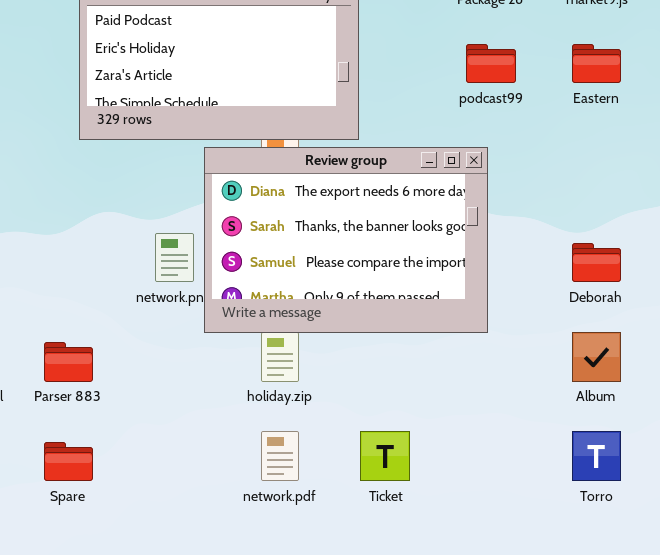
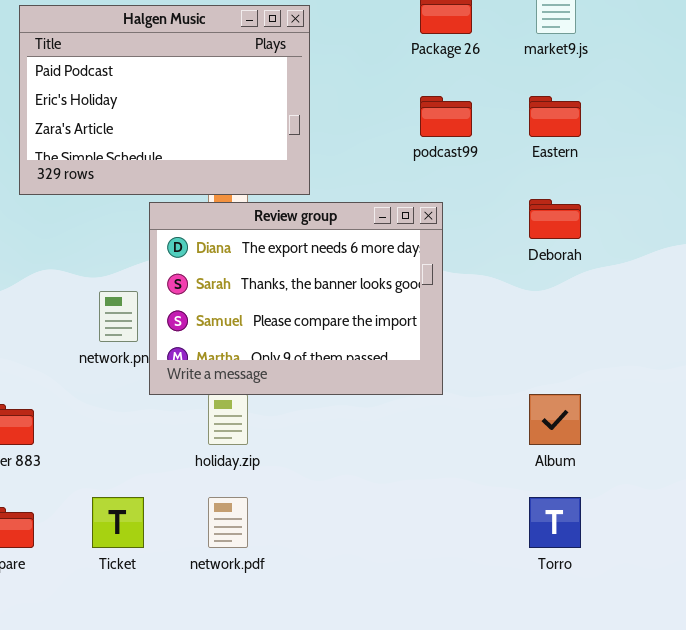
Deborah: [572,243,621,282] -> [529,199,581,239], moved
Ticket: [360,431,410,481] -> [92,497,144,548], moved

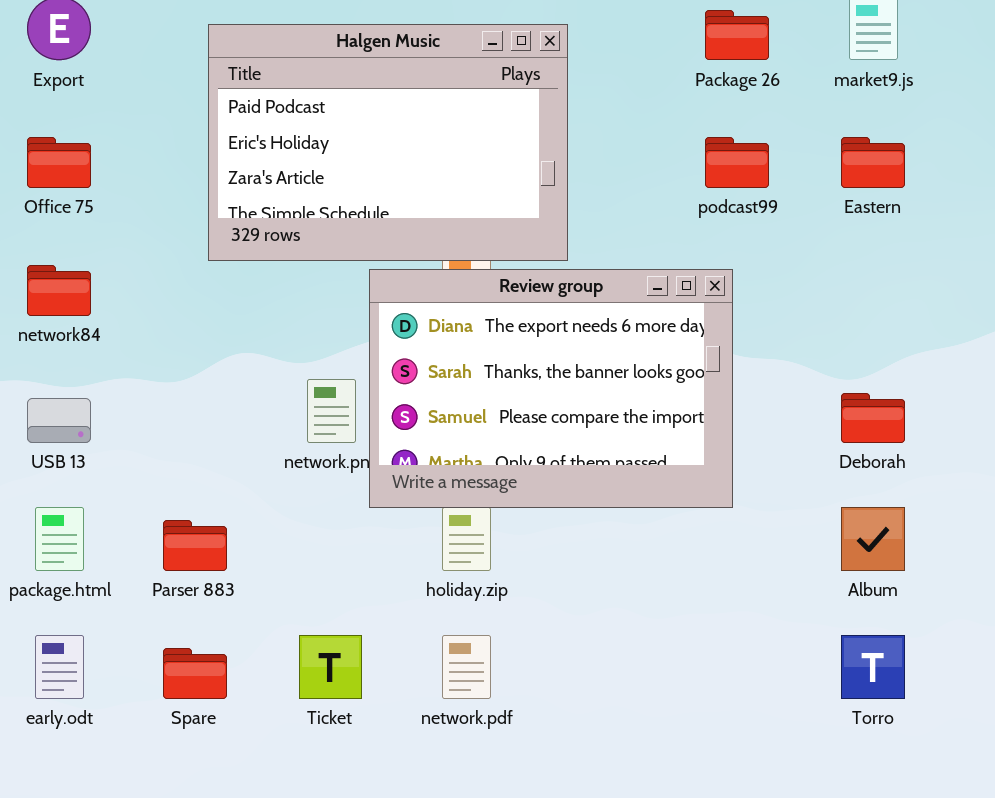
Deborah: [529,199,581,239] -> [841,393,905,443], moved

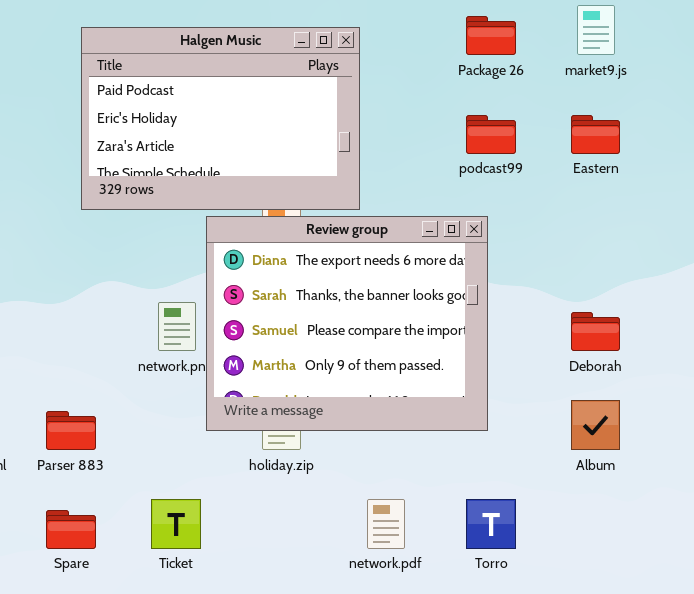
Review group: [369,269,733,508] -> [206,216,488,431], resized
network.pdf: [442,635,491,699] -> [367,499,405,549], moved
Torro: [841,635,905,699] -> [466,499,516,549], moved

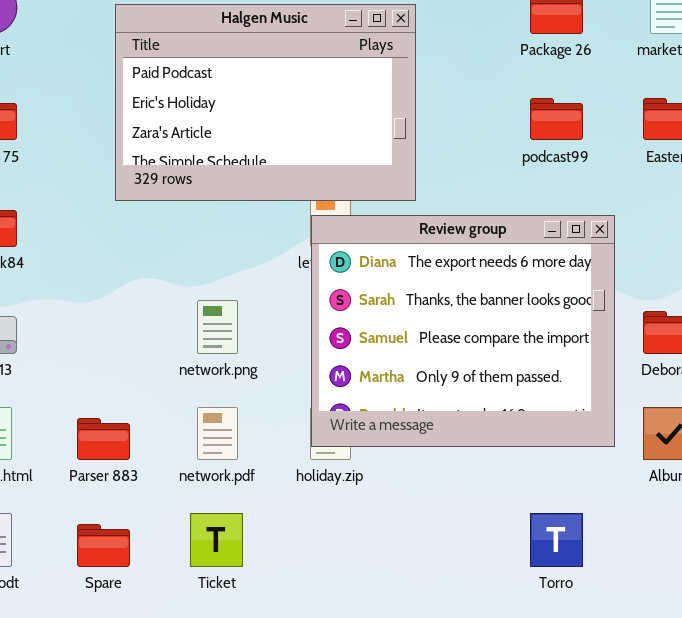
Review group: [206,216,488,431] -> [311,215,615,447], moved
network.pdf: [367,499,405,549] -> [197,407,238,460], moved

